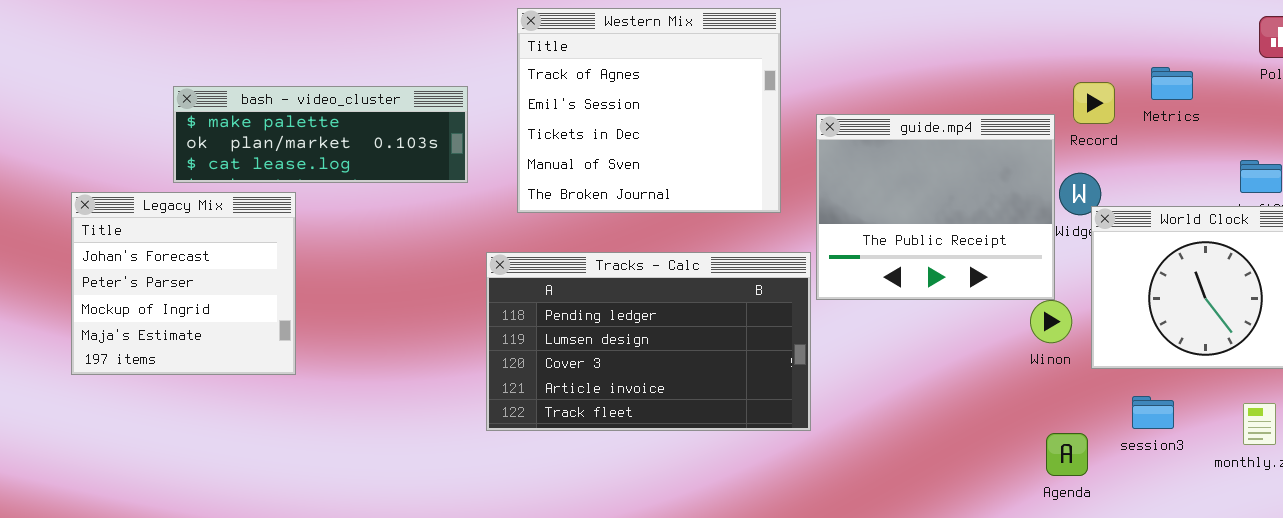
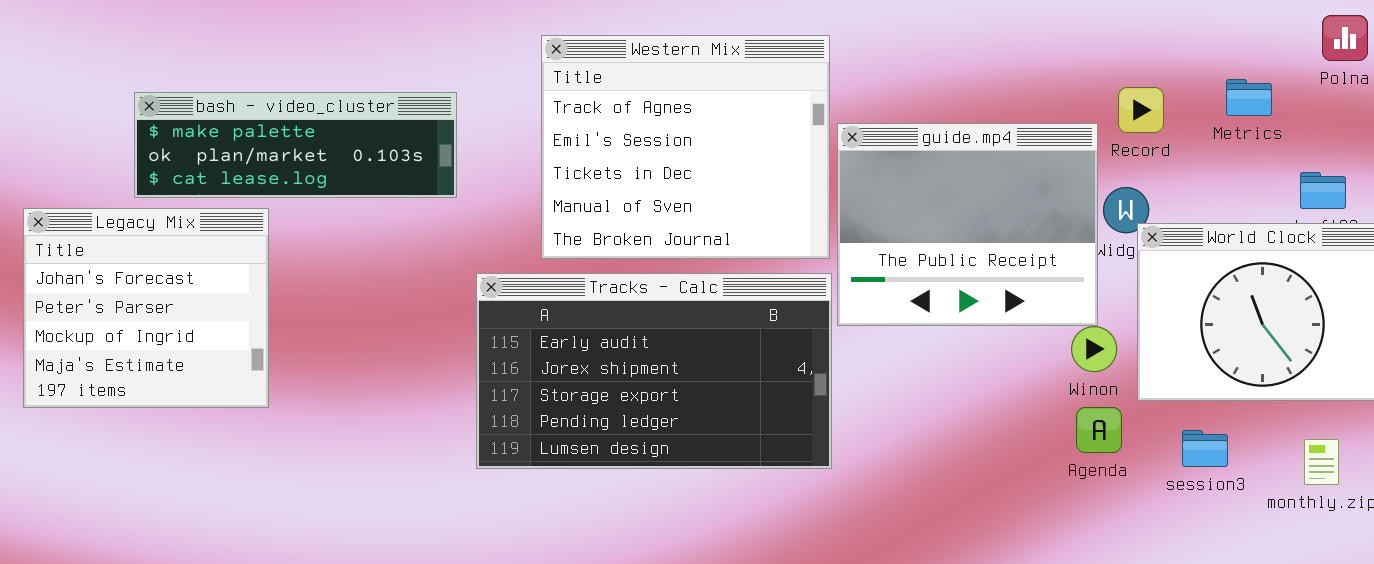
Western Mix: [517,8,781,213] -> [541,35,830,259], moved
Metrics: [1151,67,1193,100] -> [1226,79,1272,116], moved
Tracks - Calc: [486,252,811,431] -> [476,273,832,469], scrolled up 3 rows
Agenda: [1046,433,1088,476] -> [1076,407,1122,453], moved

